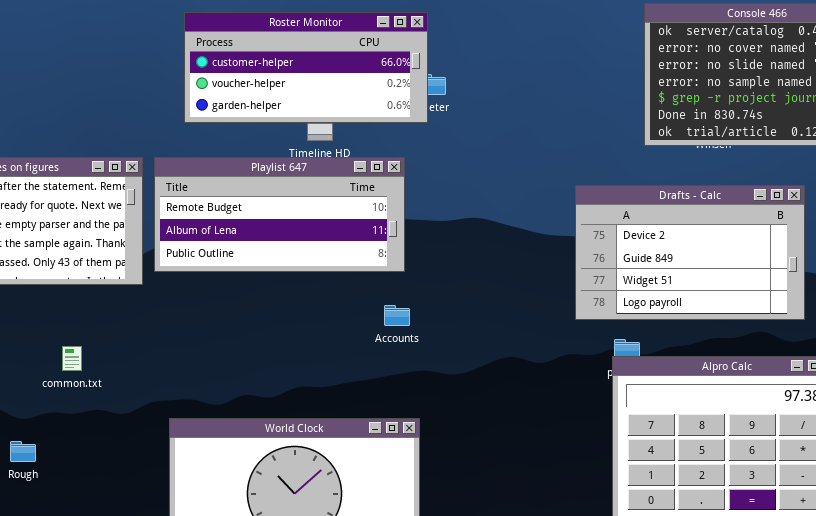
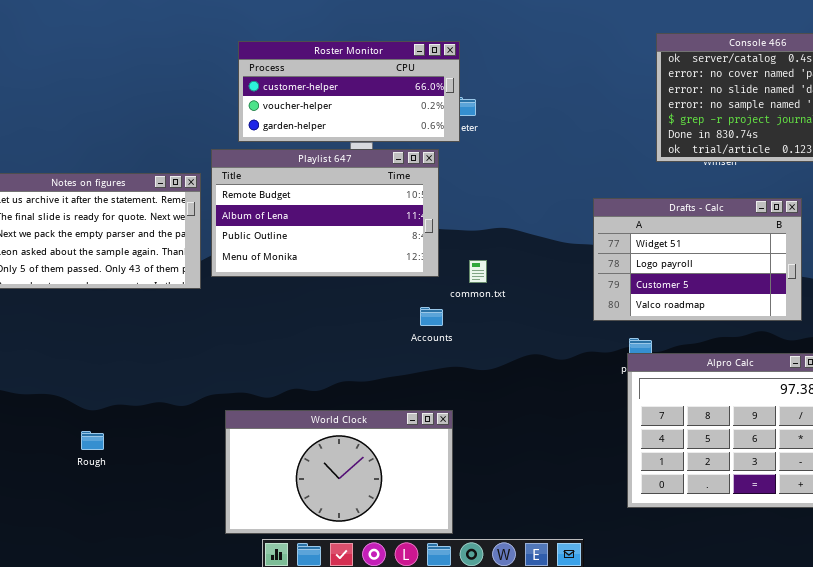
Playlist 647: [154,157,405,272] -> [211,149,439,277], resized
Drafts - Calc: [575,185,805,320] -> [593,198,802,321], scrolled down 2 rows
common.txt: [62,346,82,371] -> [469,260,487,283], moved

